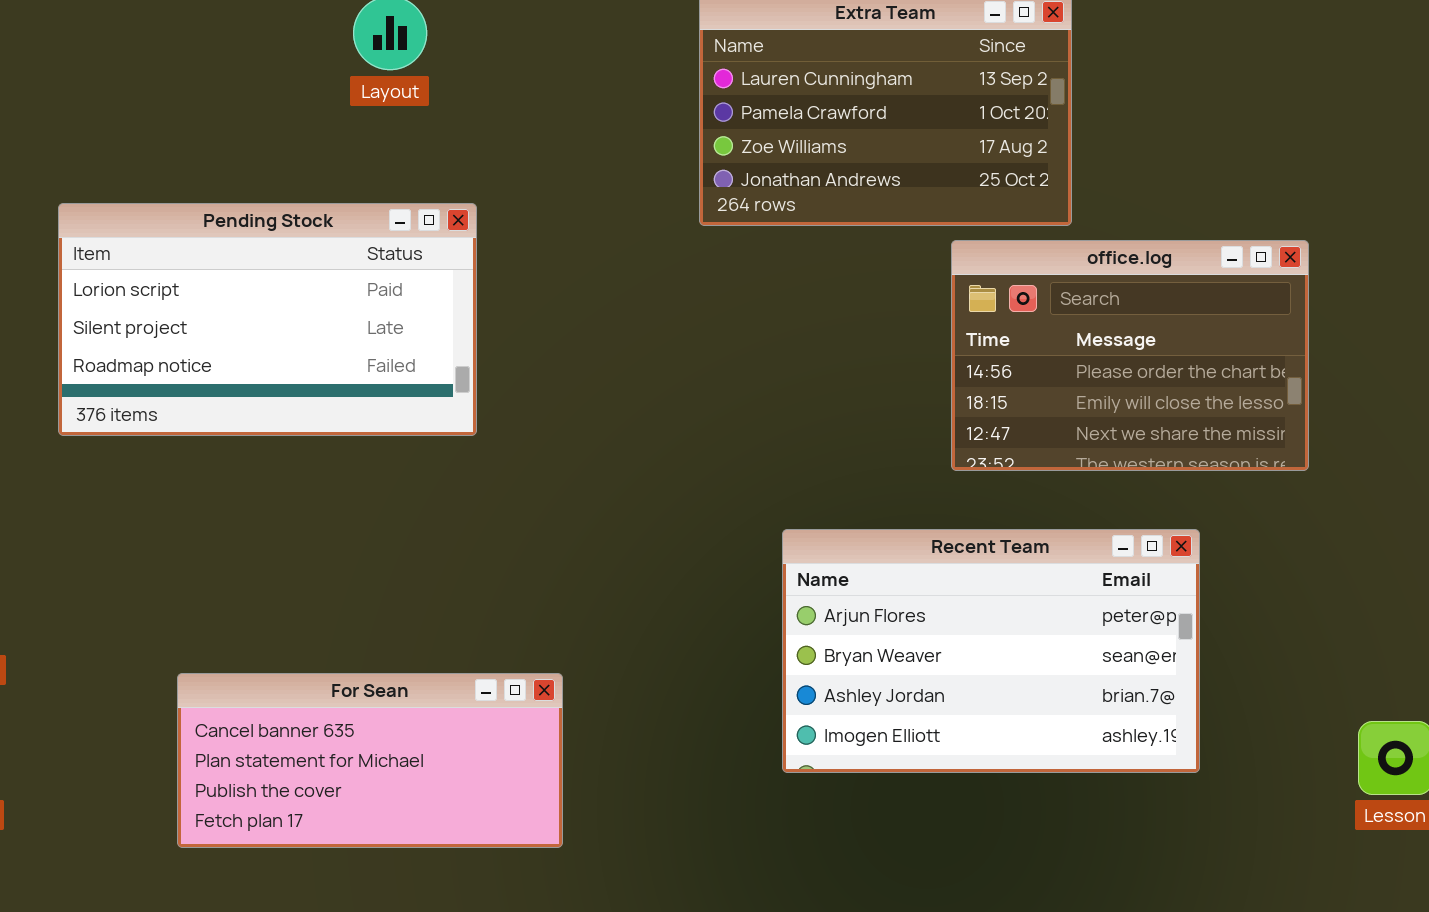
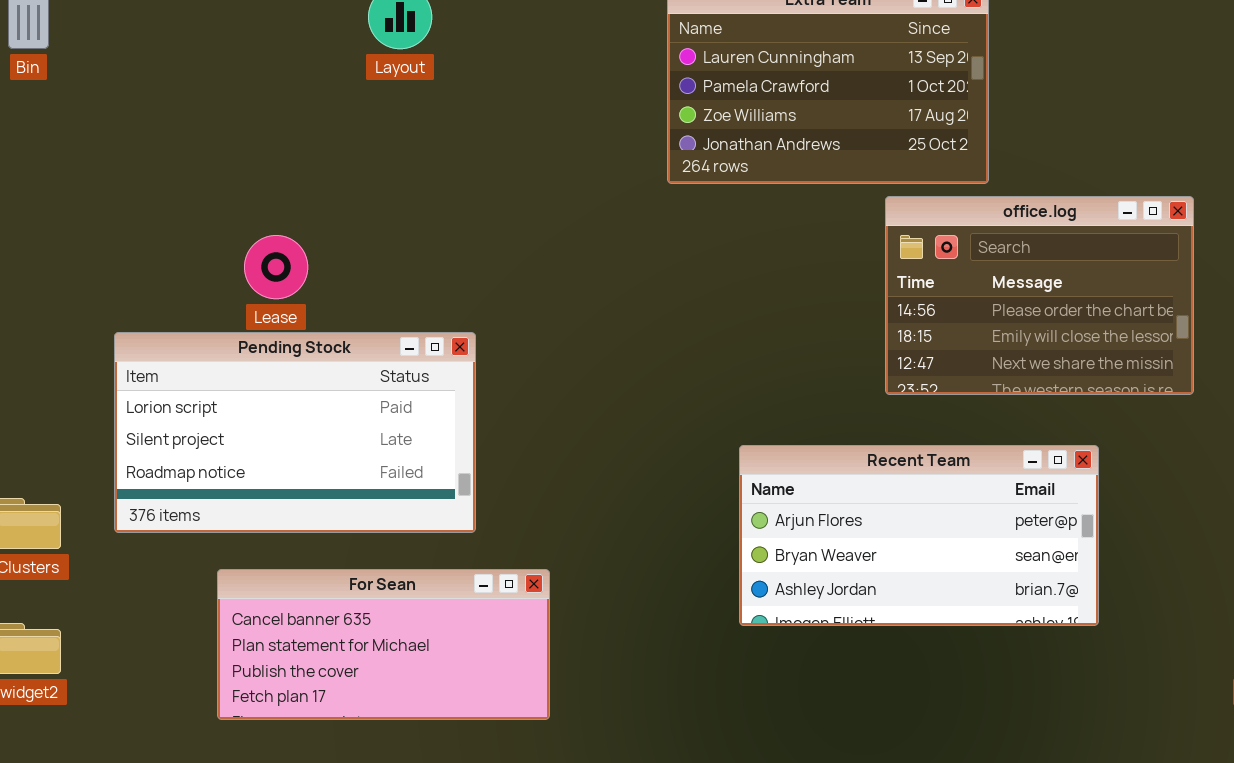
Pending Stock: [58,203,477,436] -> [114,332,476,533], moved
Recent Team: [782,529,1200,773] -> [739,445,1099,626], resized

